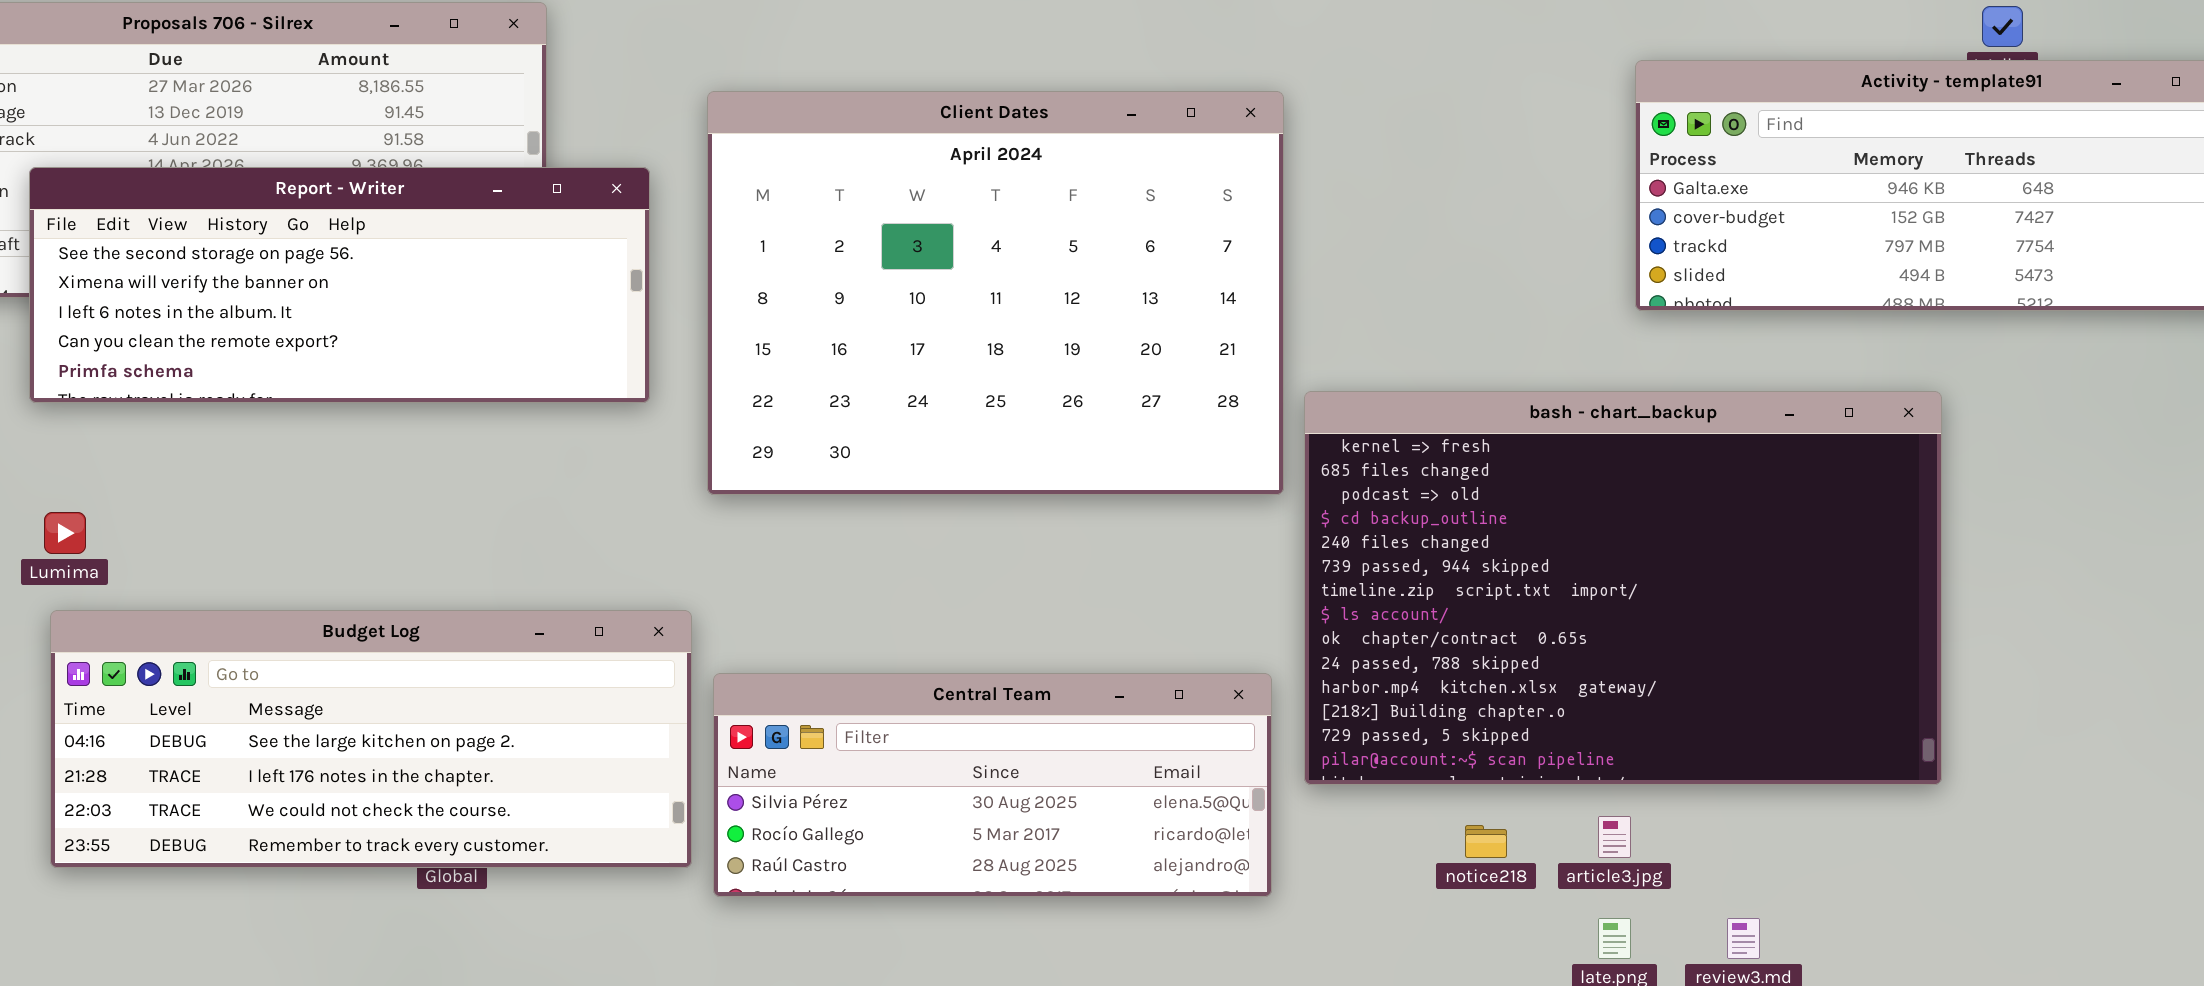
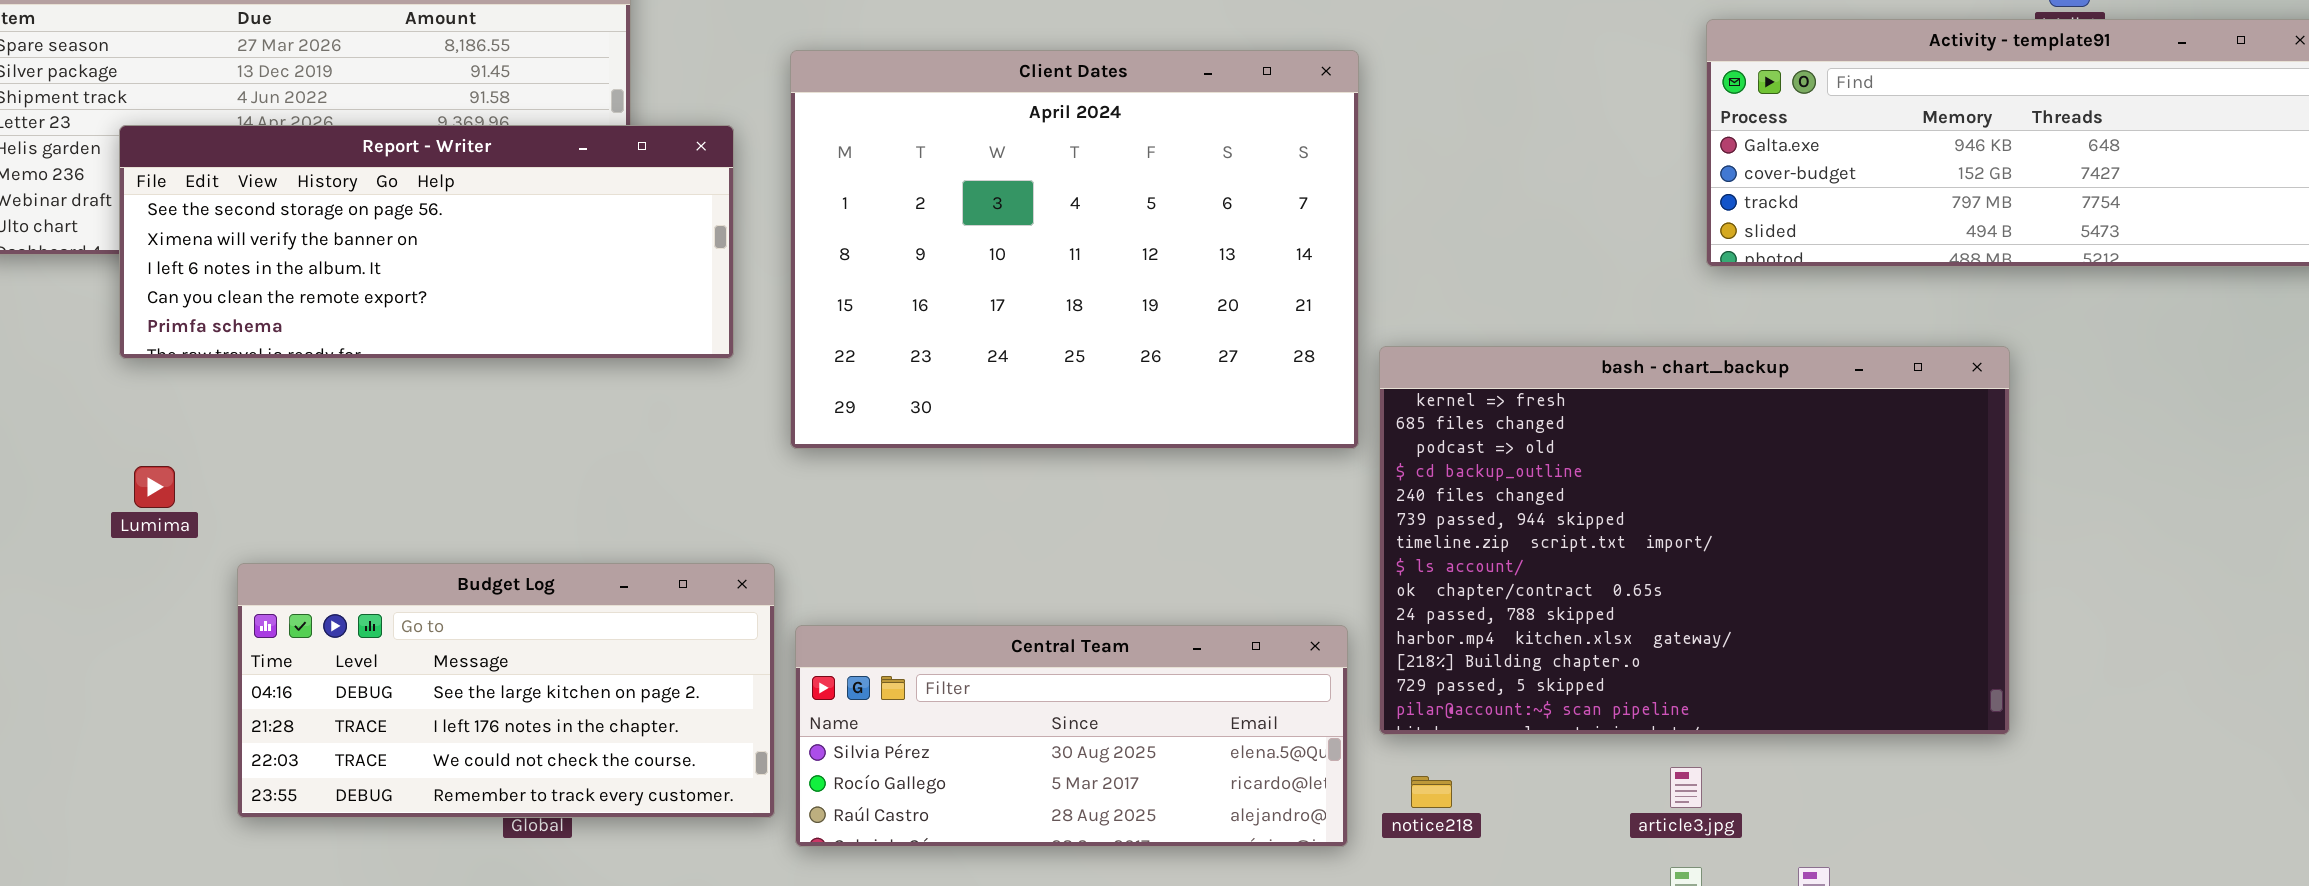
Budget Log: [50,610,692,868] -> [237,563,775,818], resized
notice218: [1465,825,1507,858] -> [1411,776,1452,808], moved

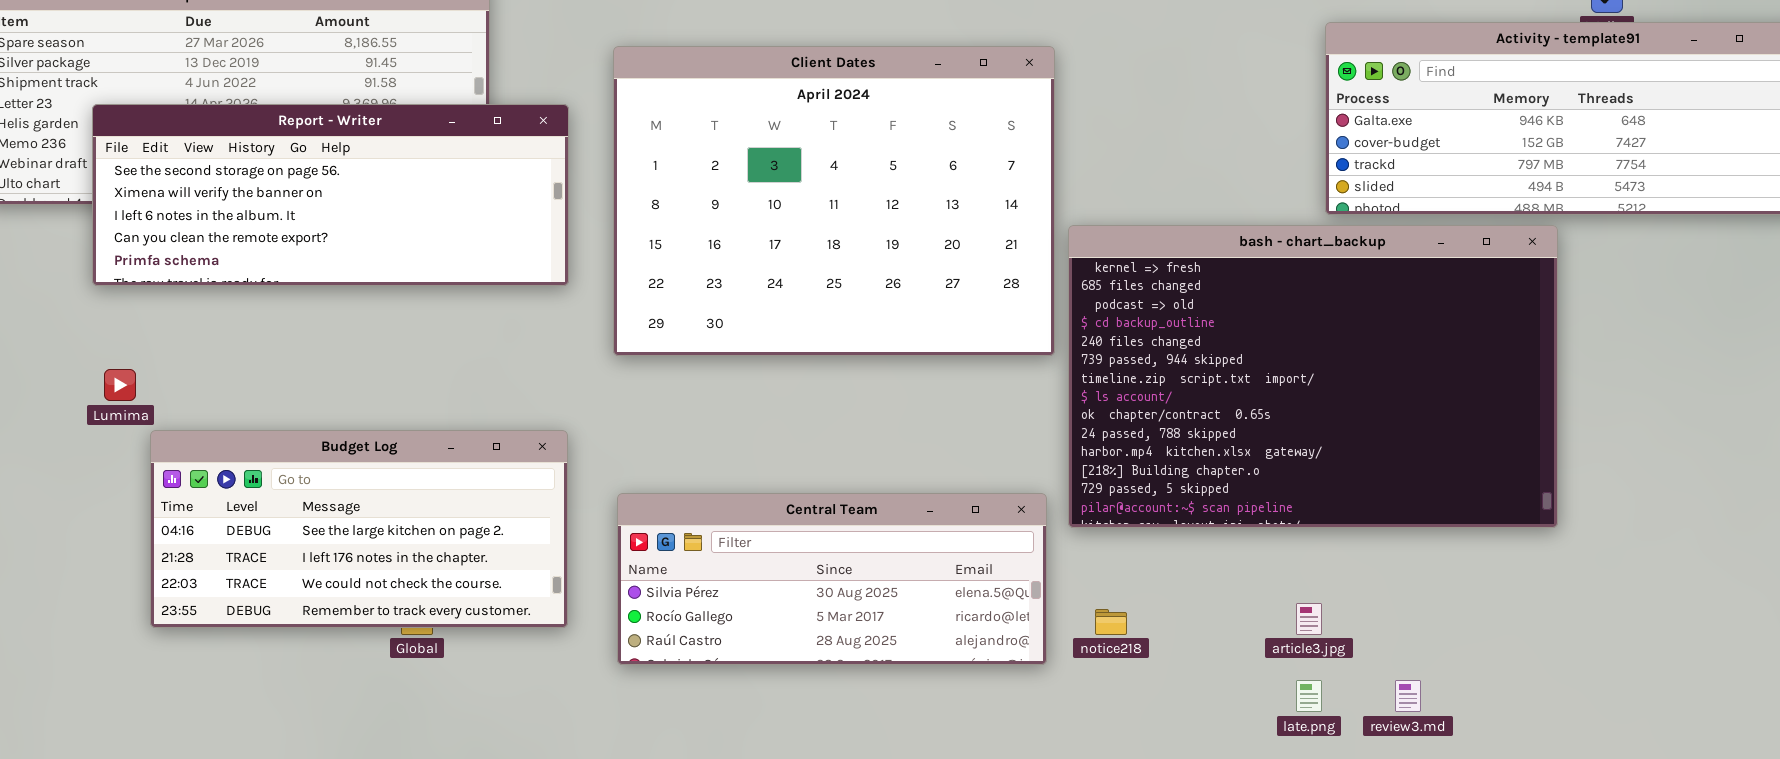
bash - chart_backup: [1379,346,2010,735] -> [1068,225,1558,528], moved
Budget Log: [237,563,775,818] -> [150,430,568,628], moved

